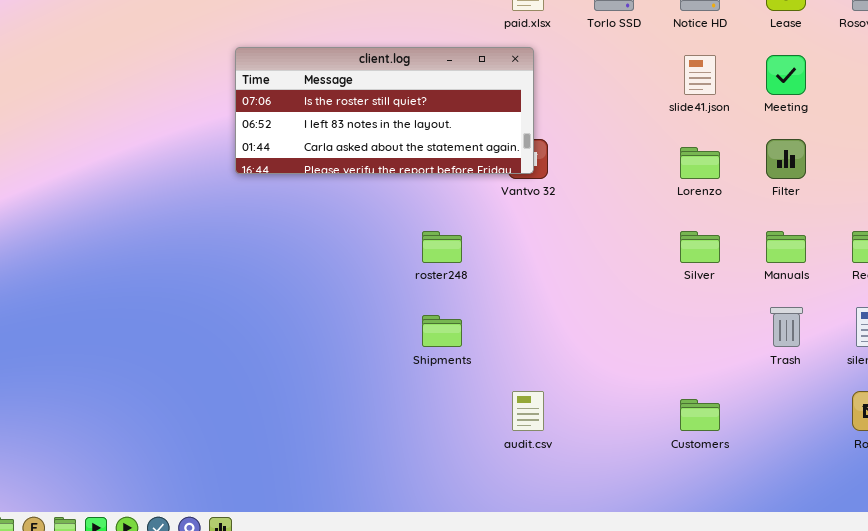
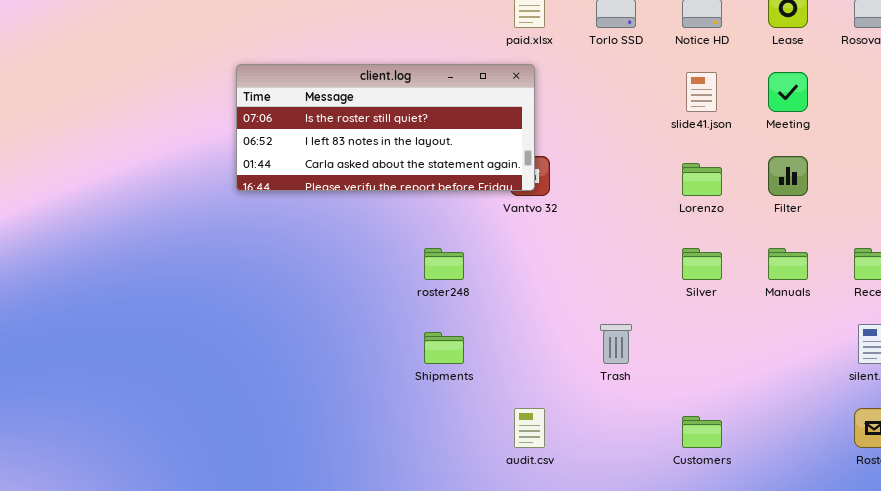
Trash: [770,307,803,347] -> [600,324,632,364], moved

